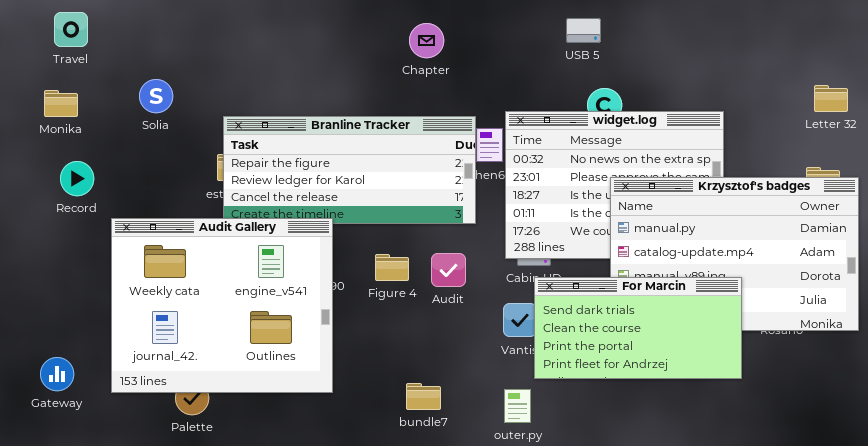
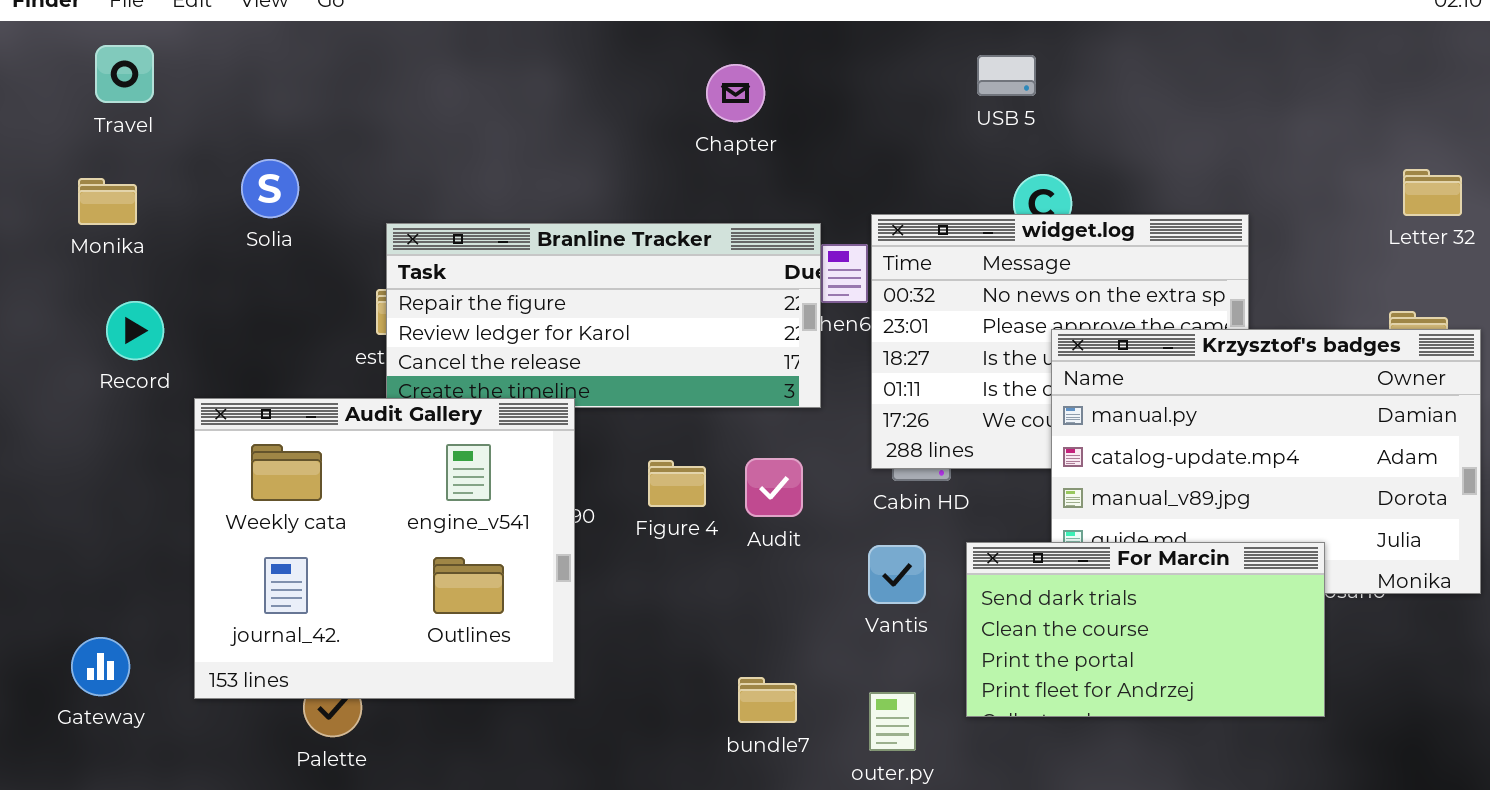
For Marcin: [534,277,742,379] -> [966,542,1325,717], moved
bundle7: [406,383,441,410] -> [738,677,797,723], moved

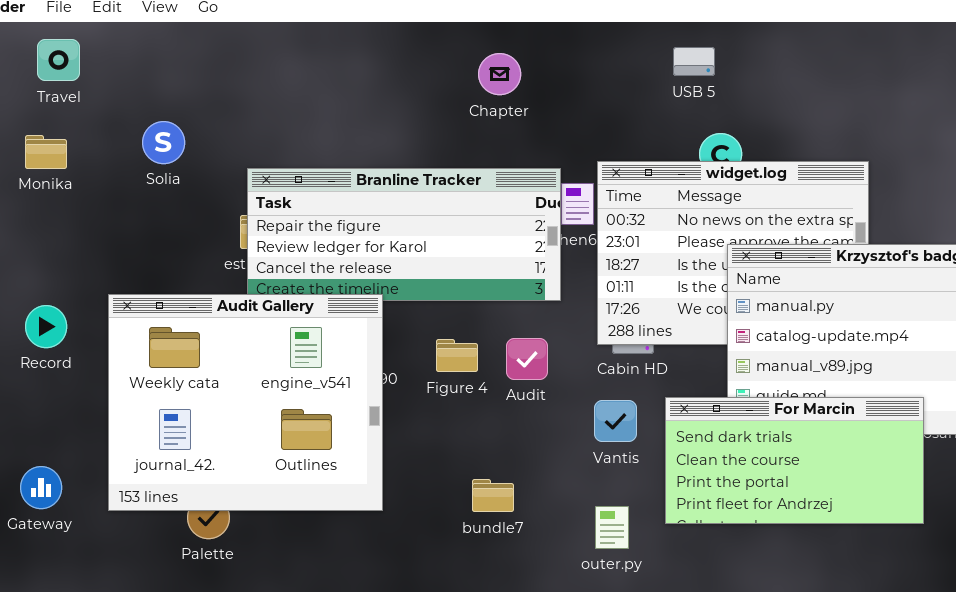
Record: [106,301,164,360] -> [25,305,67,348], moved
bundle7: [738,677,797,723] -> [472,479,514,512], moved

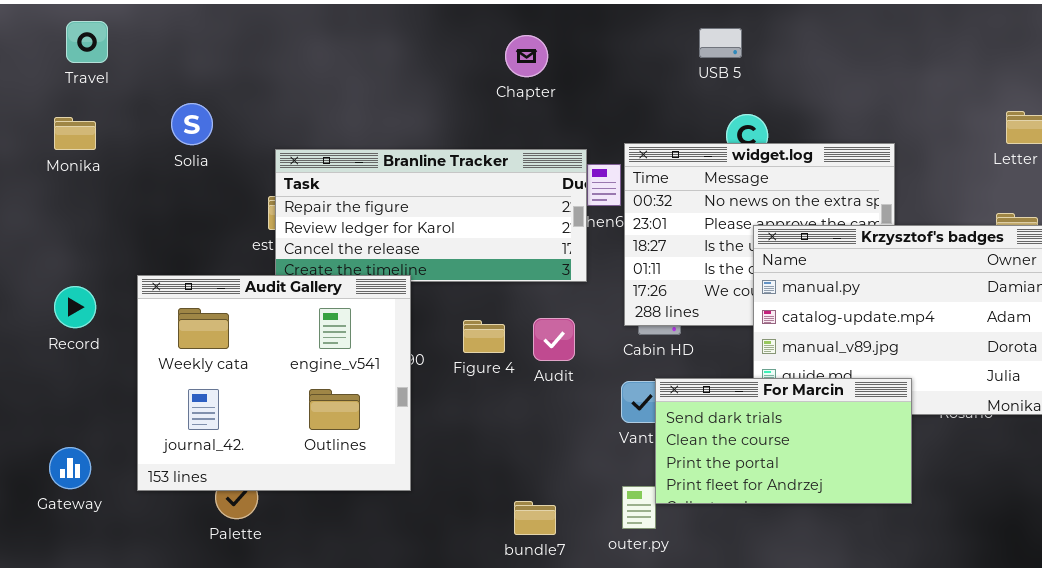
For Marcin: [665,397,924,524] -> [655,378,912,504], moved
bundle7: [472,479,514,512] -> [514,501,556,535], moved

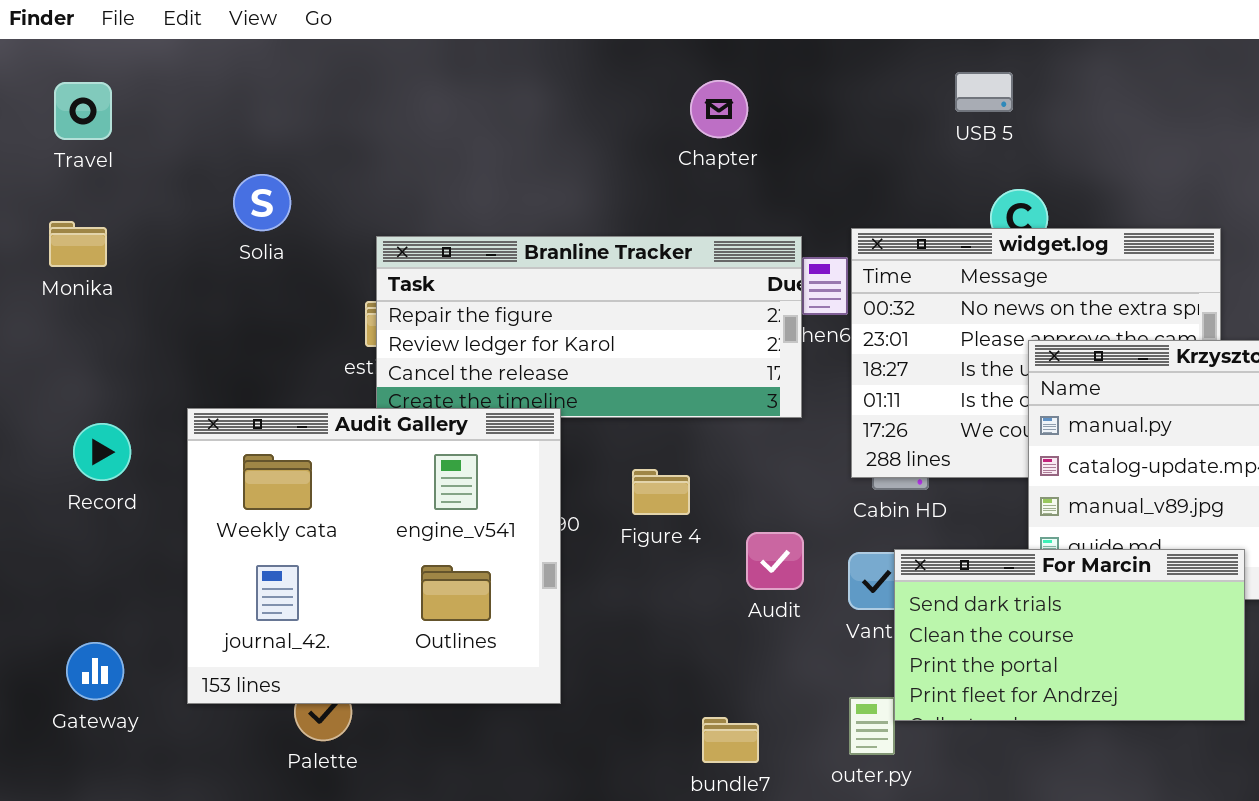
Travel: [66,21,108,63] -> [54,82,112,140], moved
Monika: [54,117,96,150] -> [49,221,107,267], moved
Audit: [533,318,575,361] -> [746,532,804,590], moved

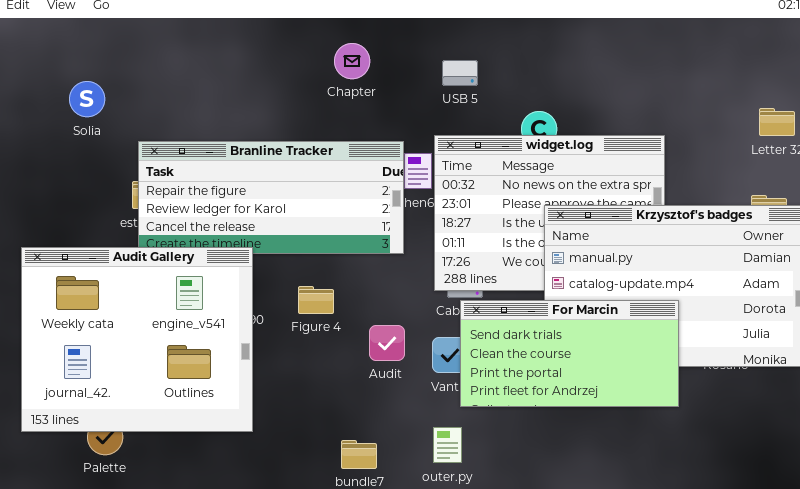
USB 5: [955,72,1013,112] -> [442,60,478,86], moved
Solia: [233,174,291,231] -> [69,81,105,117], moved
For Marcin: [894,549,1245,721] -> [460,300,679,407], moved

